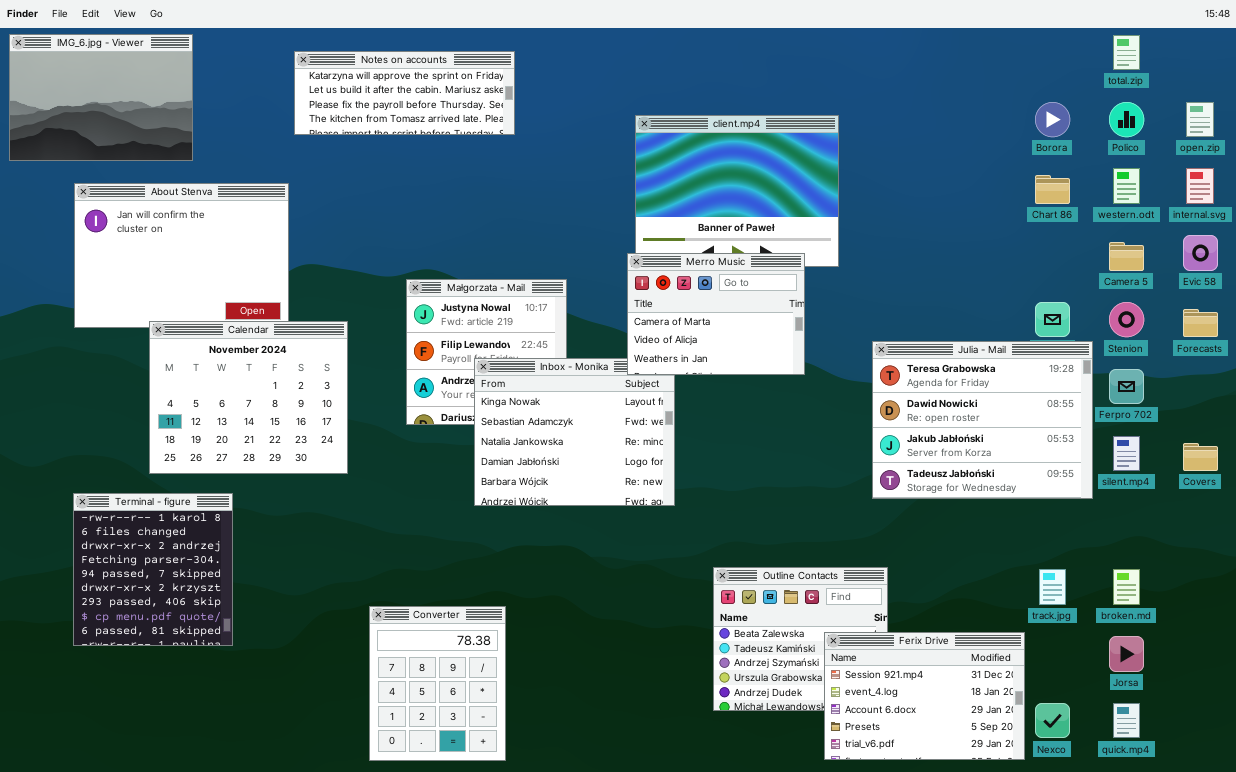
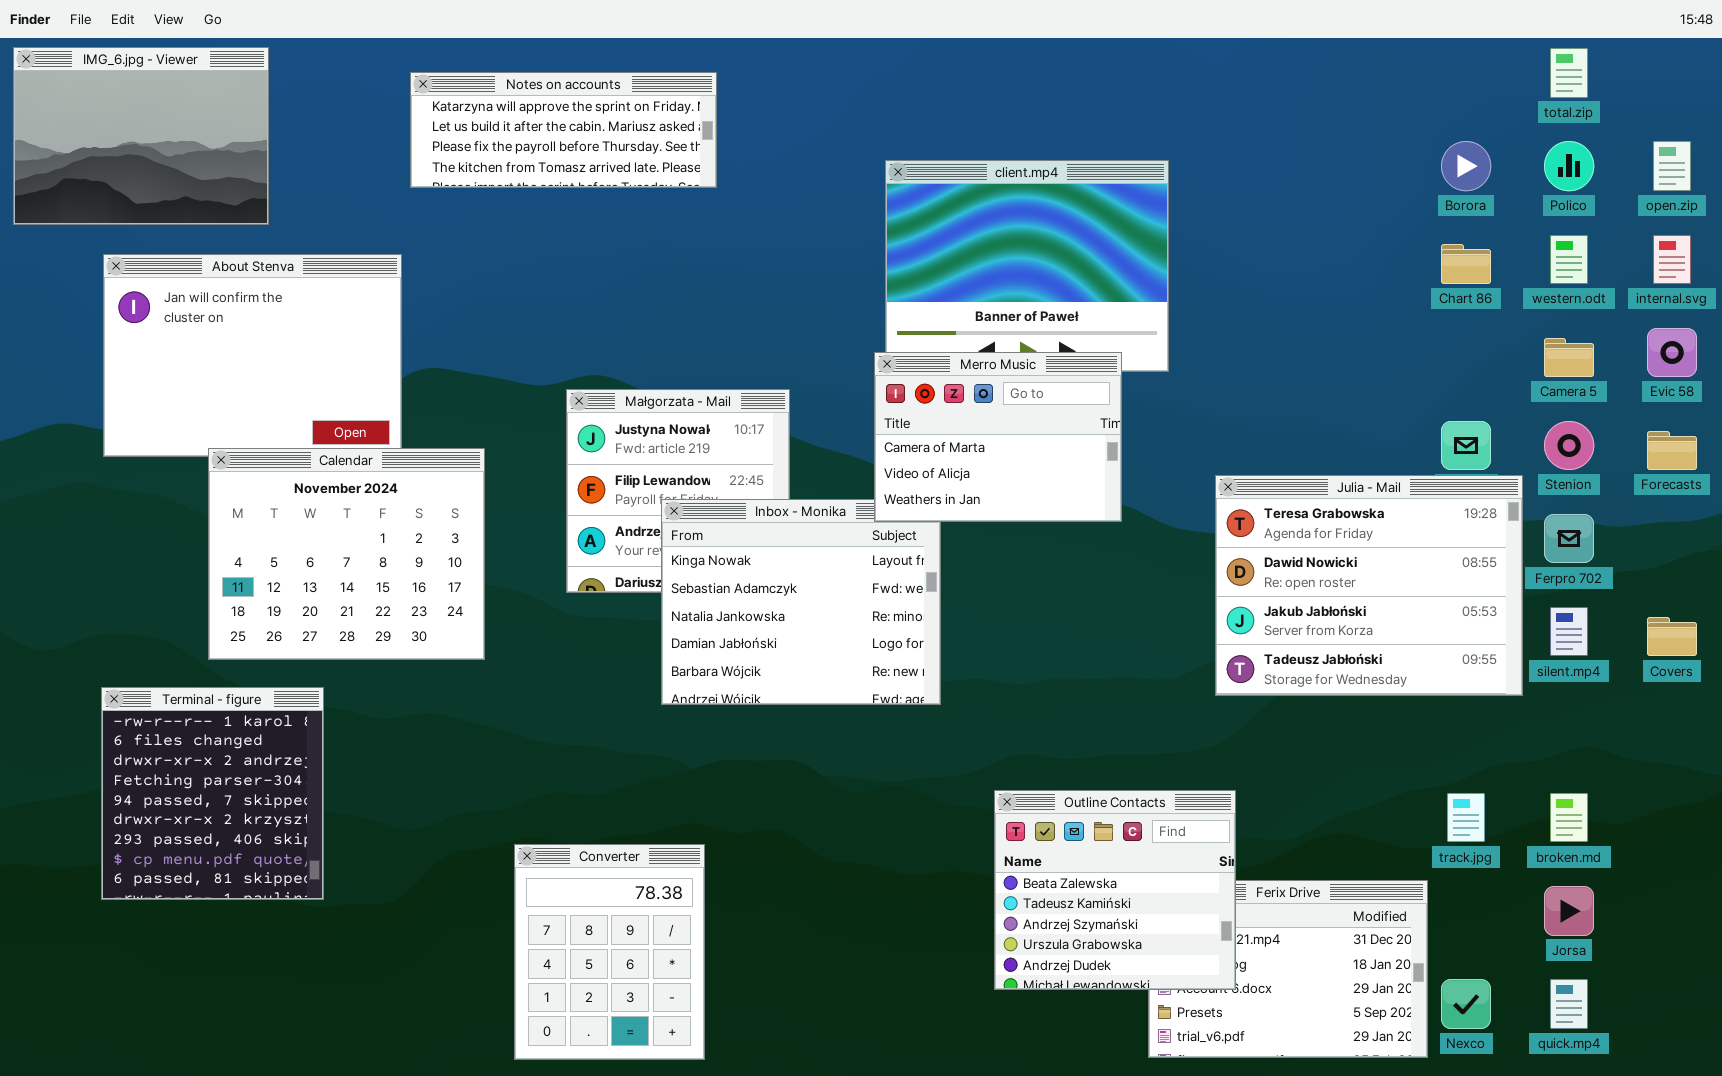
Outline Contacts: [713,567,888,711] -> [994,790,1236,990], raised

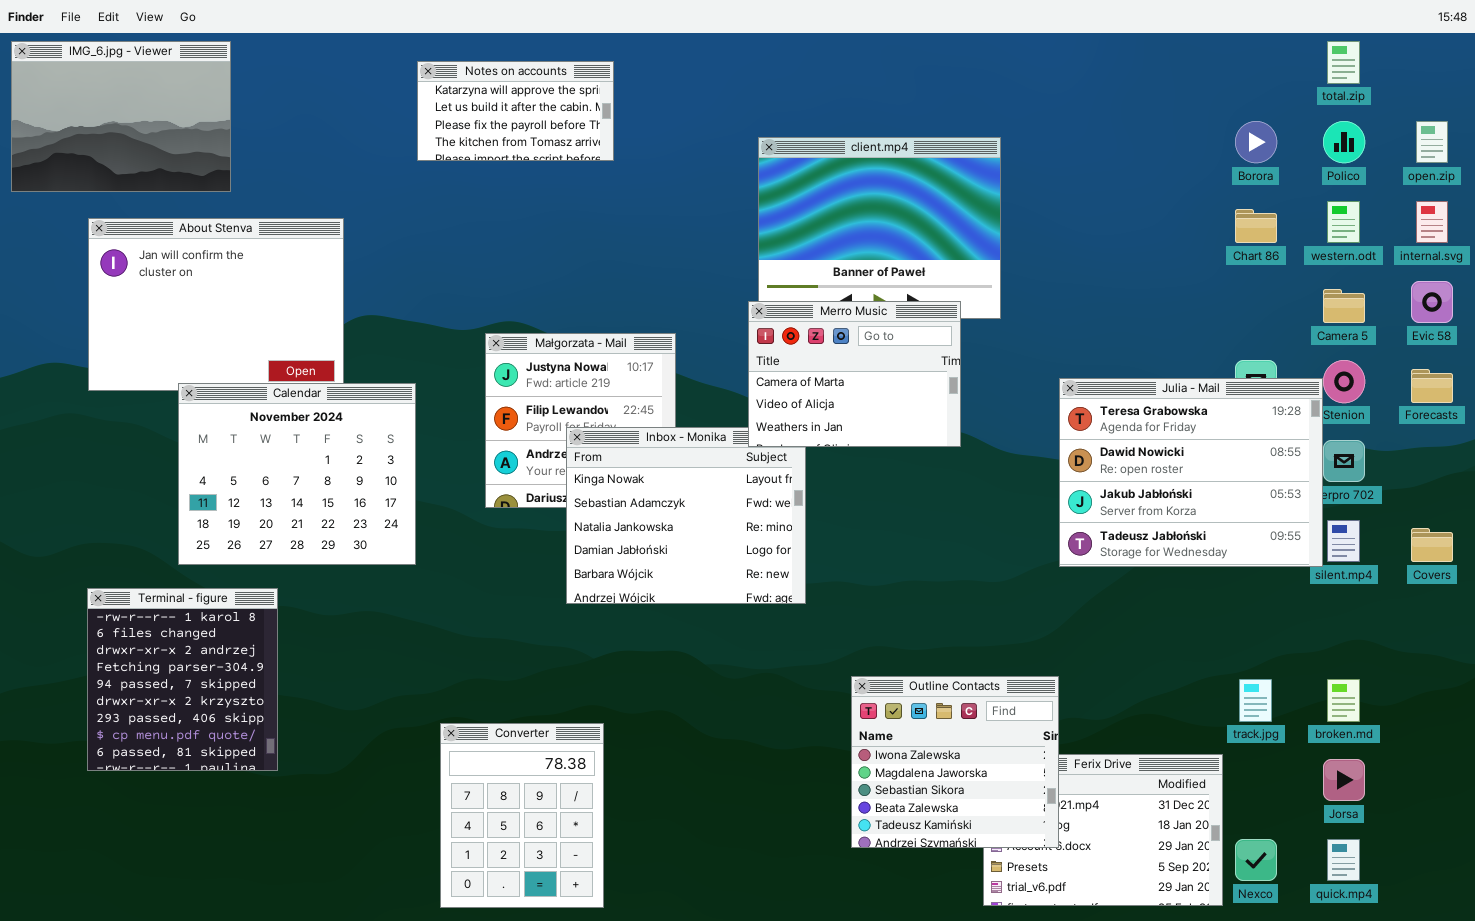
Notes on accounts: [410,72,717,188] -> [417,61,614,161], resized
Julia - Mail: [1215,475,1523,696] -> [1059,378,1323,567], moved
Outline Contacts: [994,790,1236,990] -> [851,676,1059,848], scrolled up 3 rows

